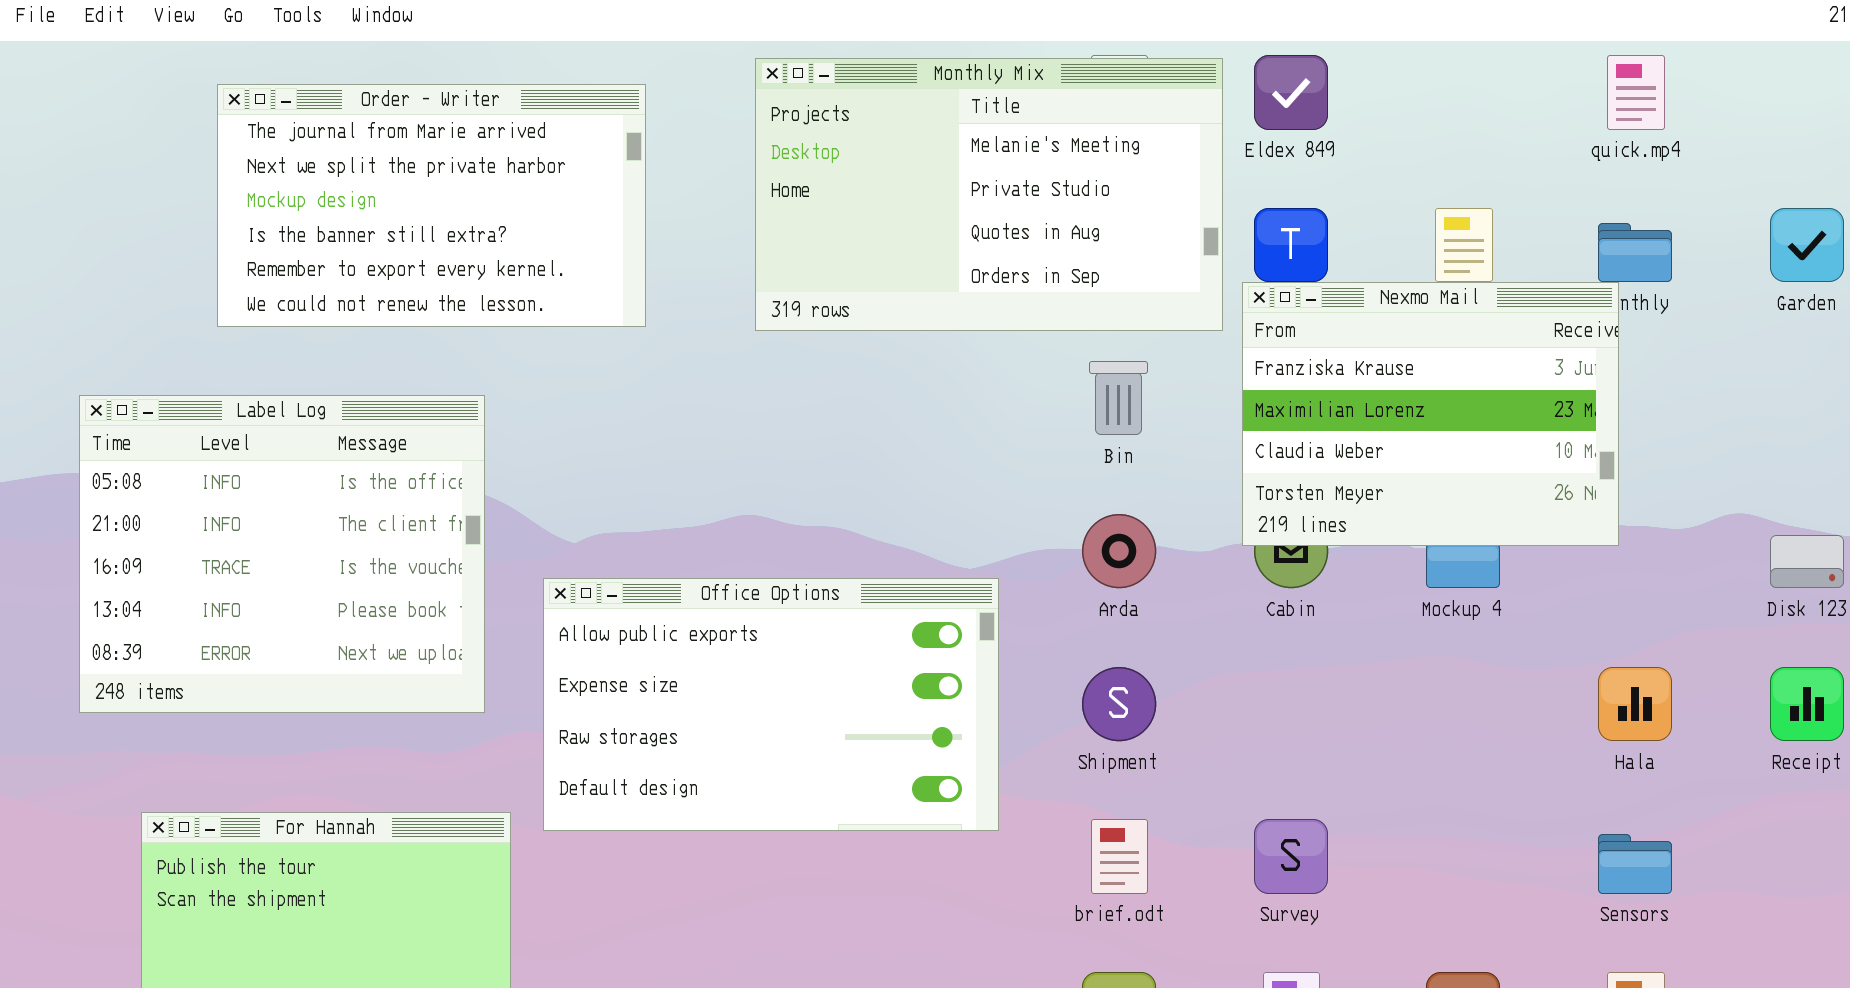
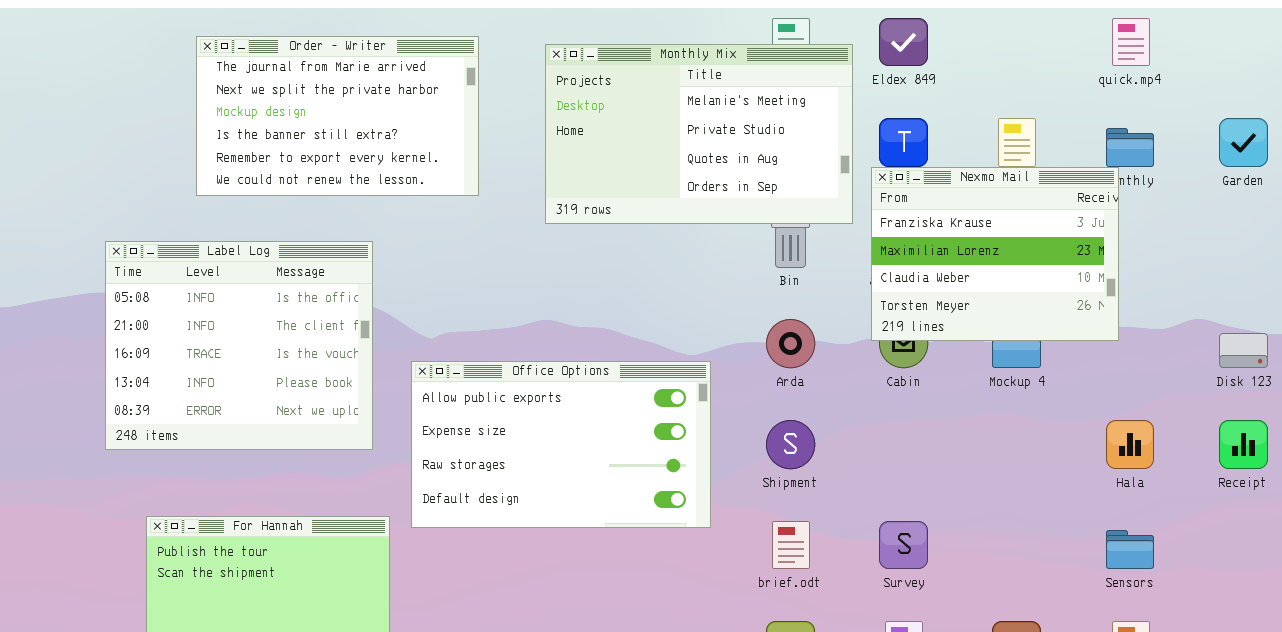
Monthly Mix: [755,58,1223,331] -> [545,44,853,224], moved

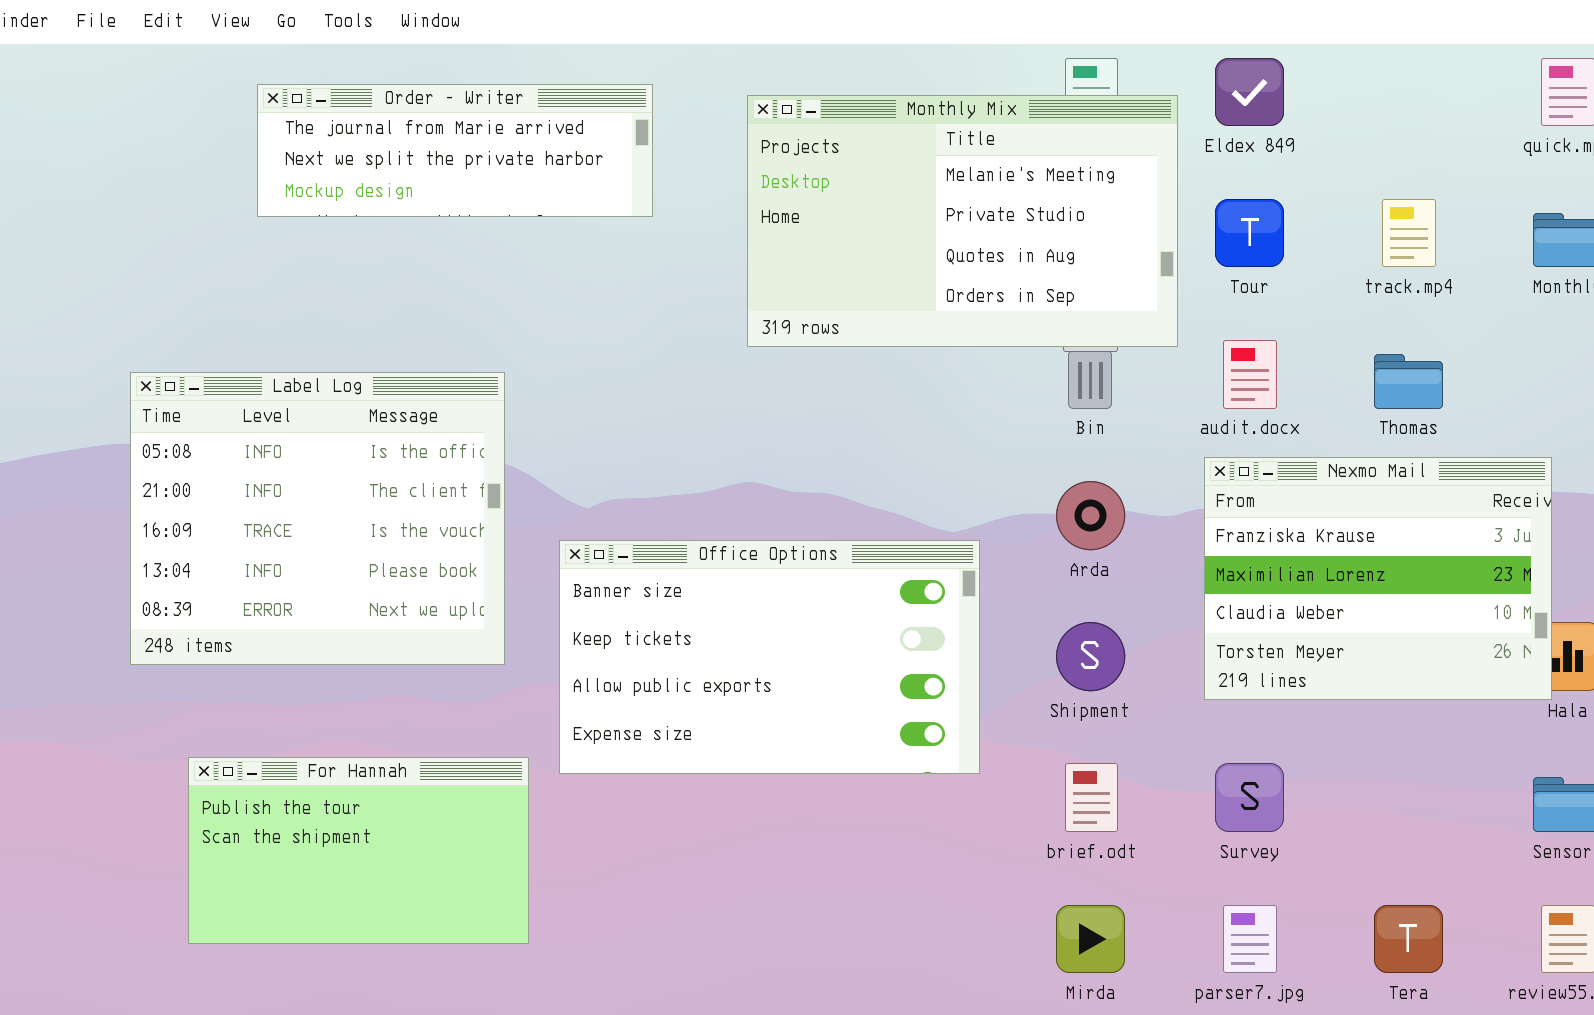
Order - Writer: [196,36,479,196] -> [257,84,653,217], resized
Nexmo Mail: [871,167,1119,341] -> [1204,457,1552,700], moved
Office Options: [411,361,711,528] -> [559,540,980,774], scrolled up 2 rows

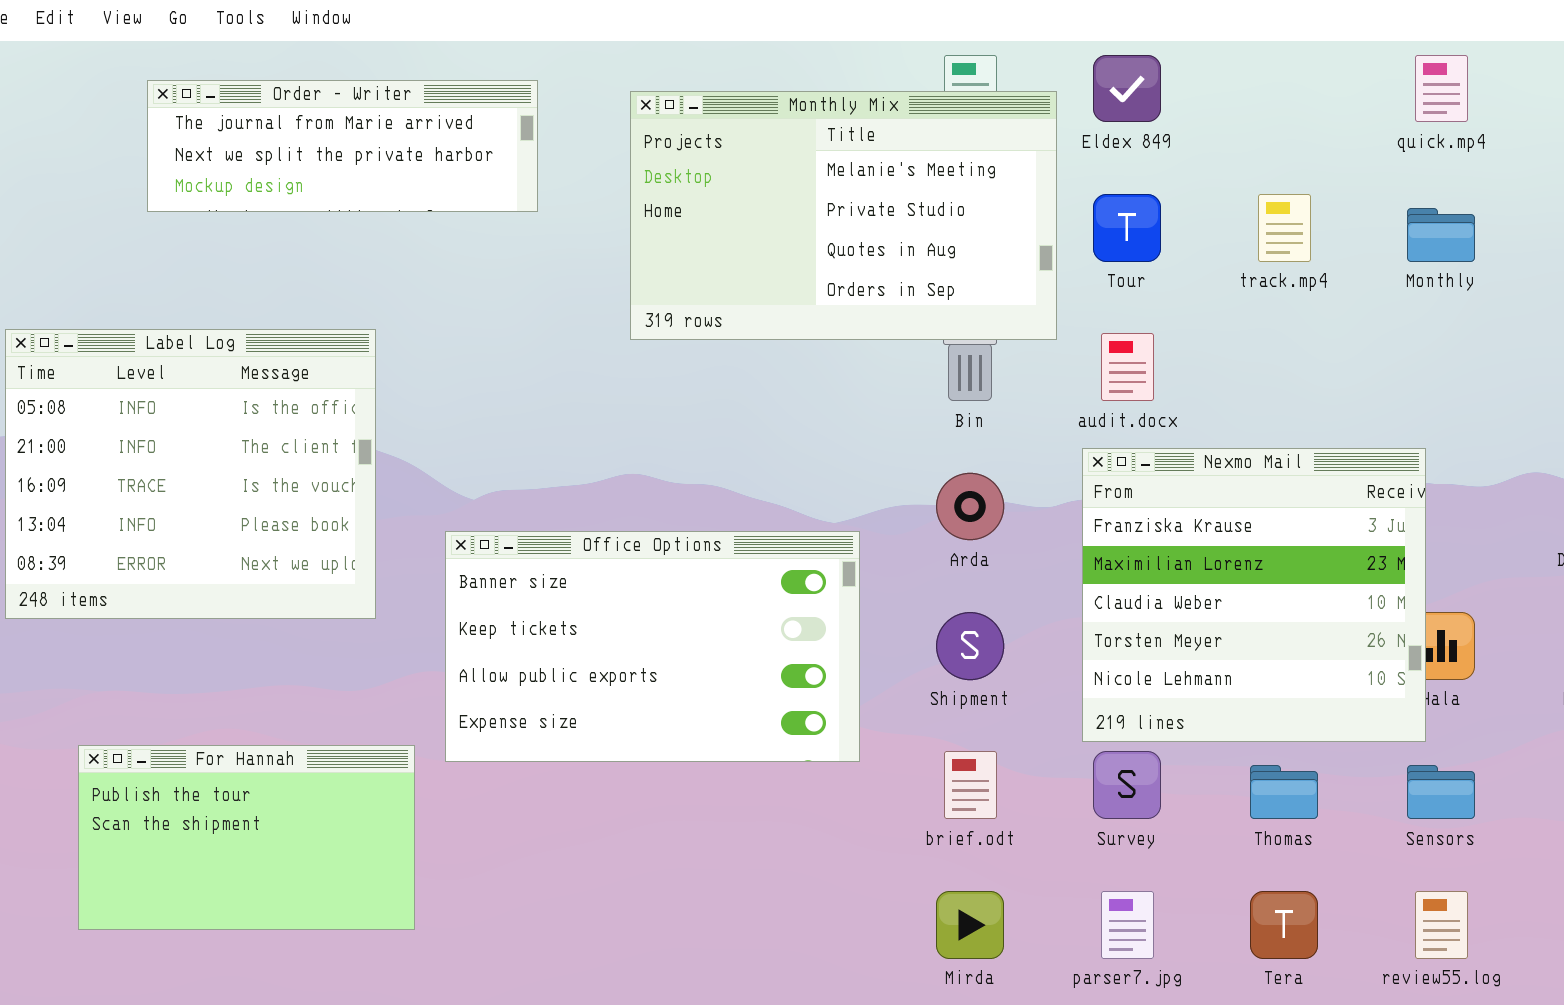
Thomas: [1374,354,1443,409] -> [1250,765,1318,819], moved
Label Log: [130,372,505,665] -> [5,329,376,619], moved
Nexmo Mail: [1204,457,1552,700] -> [1082,448,1426,742], resized

